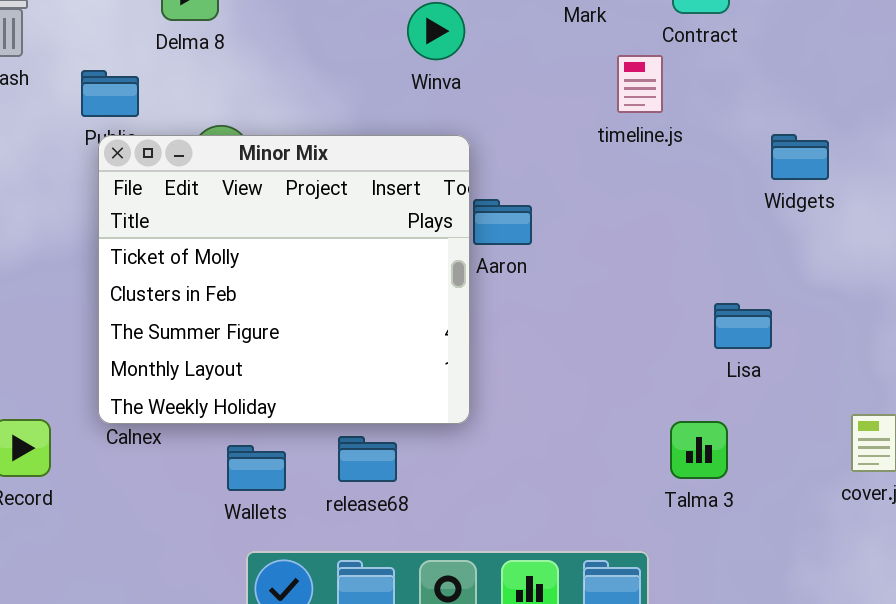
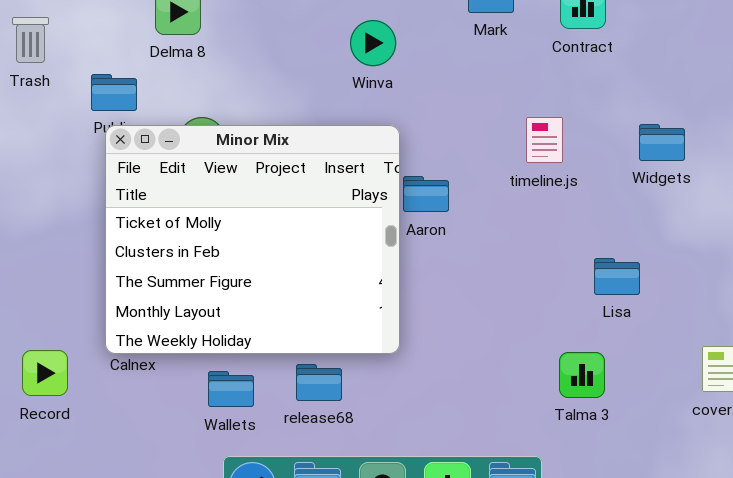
timeline.js: [617,55,663,113] -> [526,117,563,163], moved

